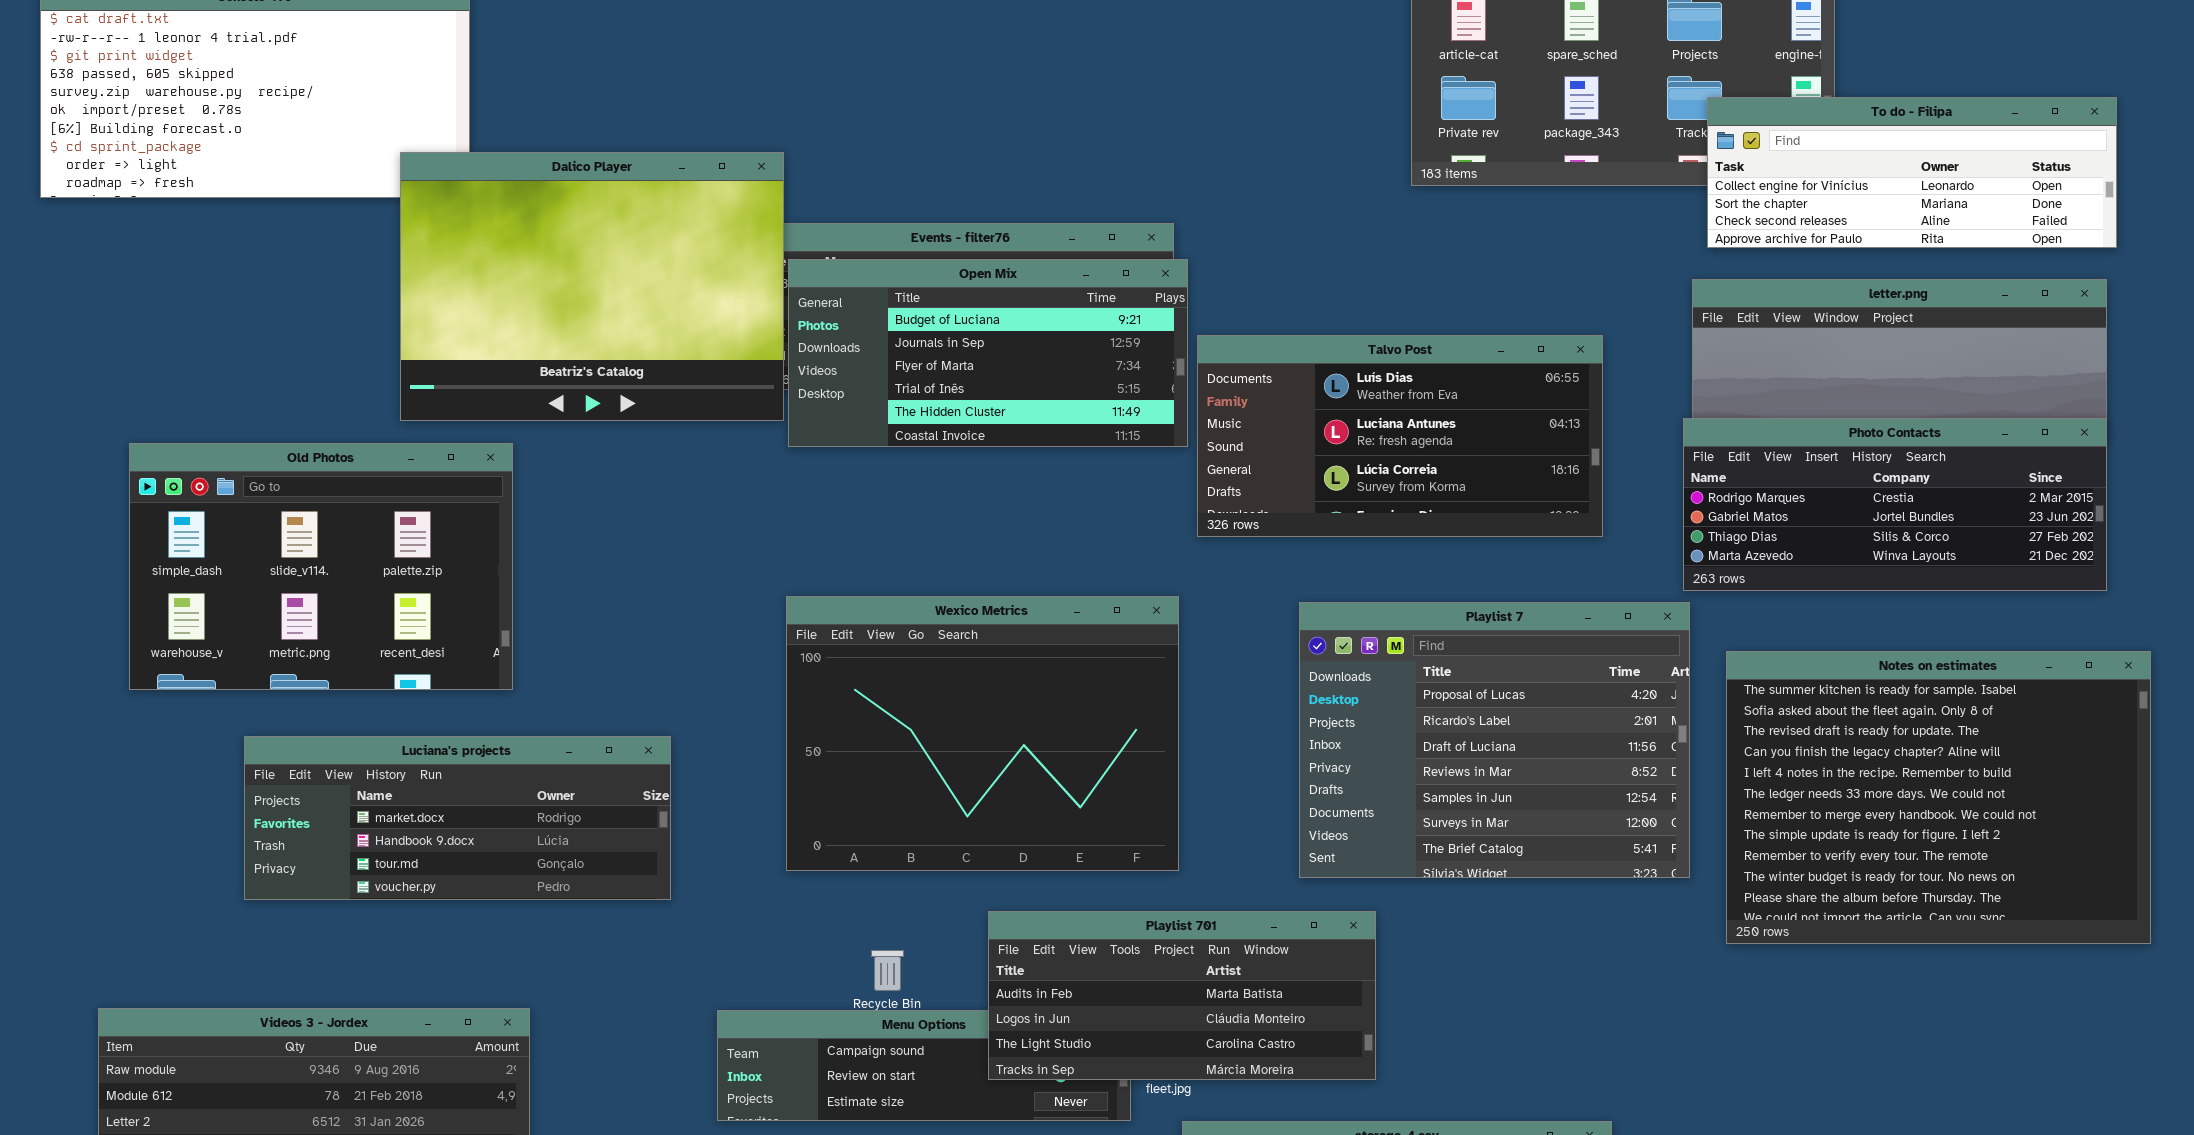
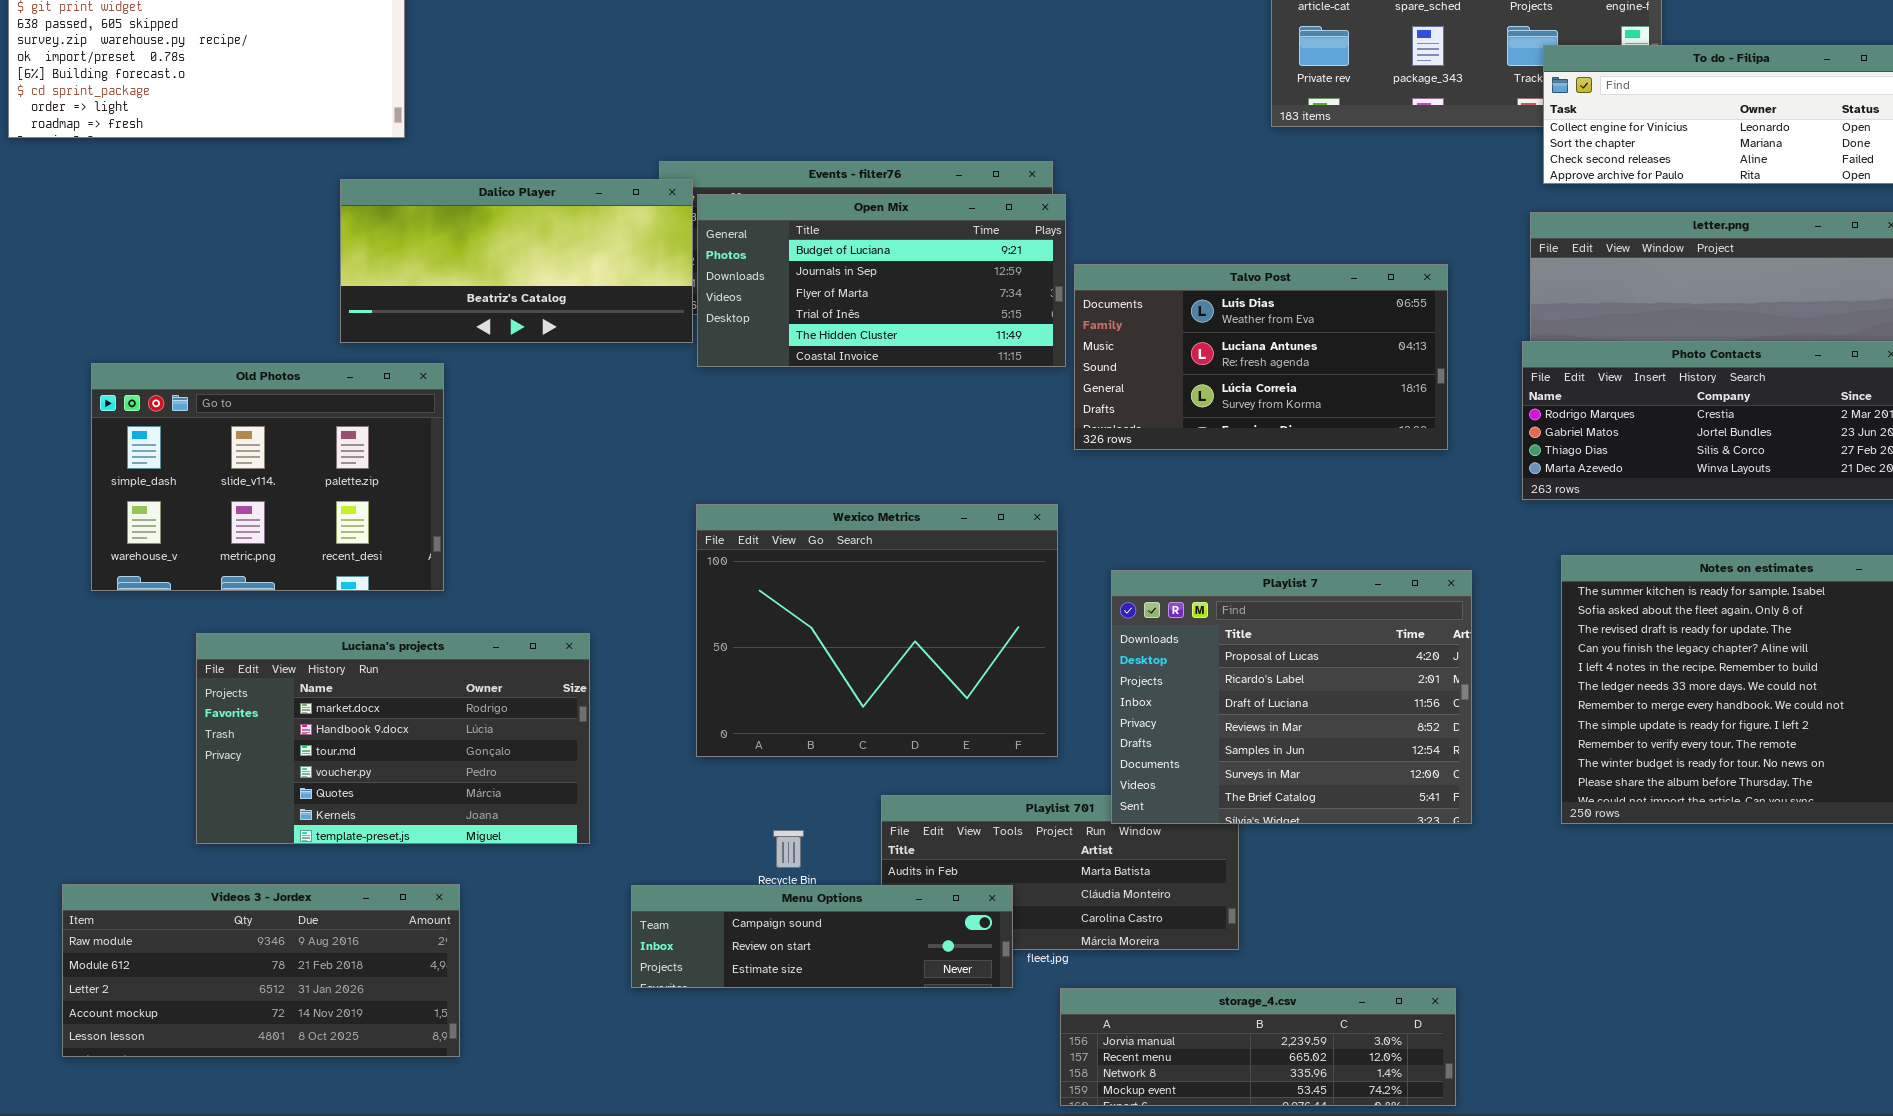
Dalico Player: [400,152,784,421] -> [340,179,693,343], resized
Playlist 7: [1299,602,1690,878] -> [1111,570,1472,824], moved
Luciana's projects: [244,736,671,900] -> [196,633,590,844], resized
Menu Options: [717,1010,1131,1121] -> [631,885,1013,988], raised

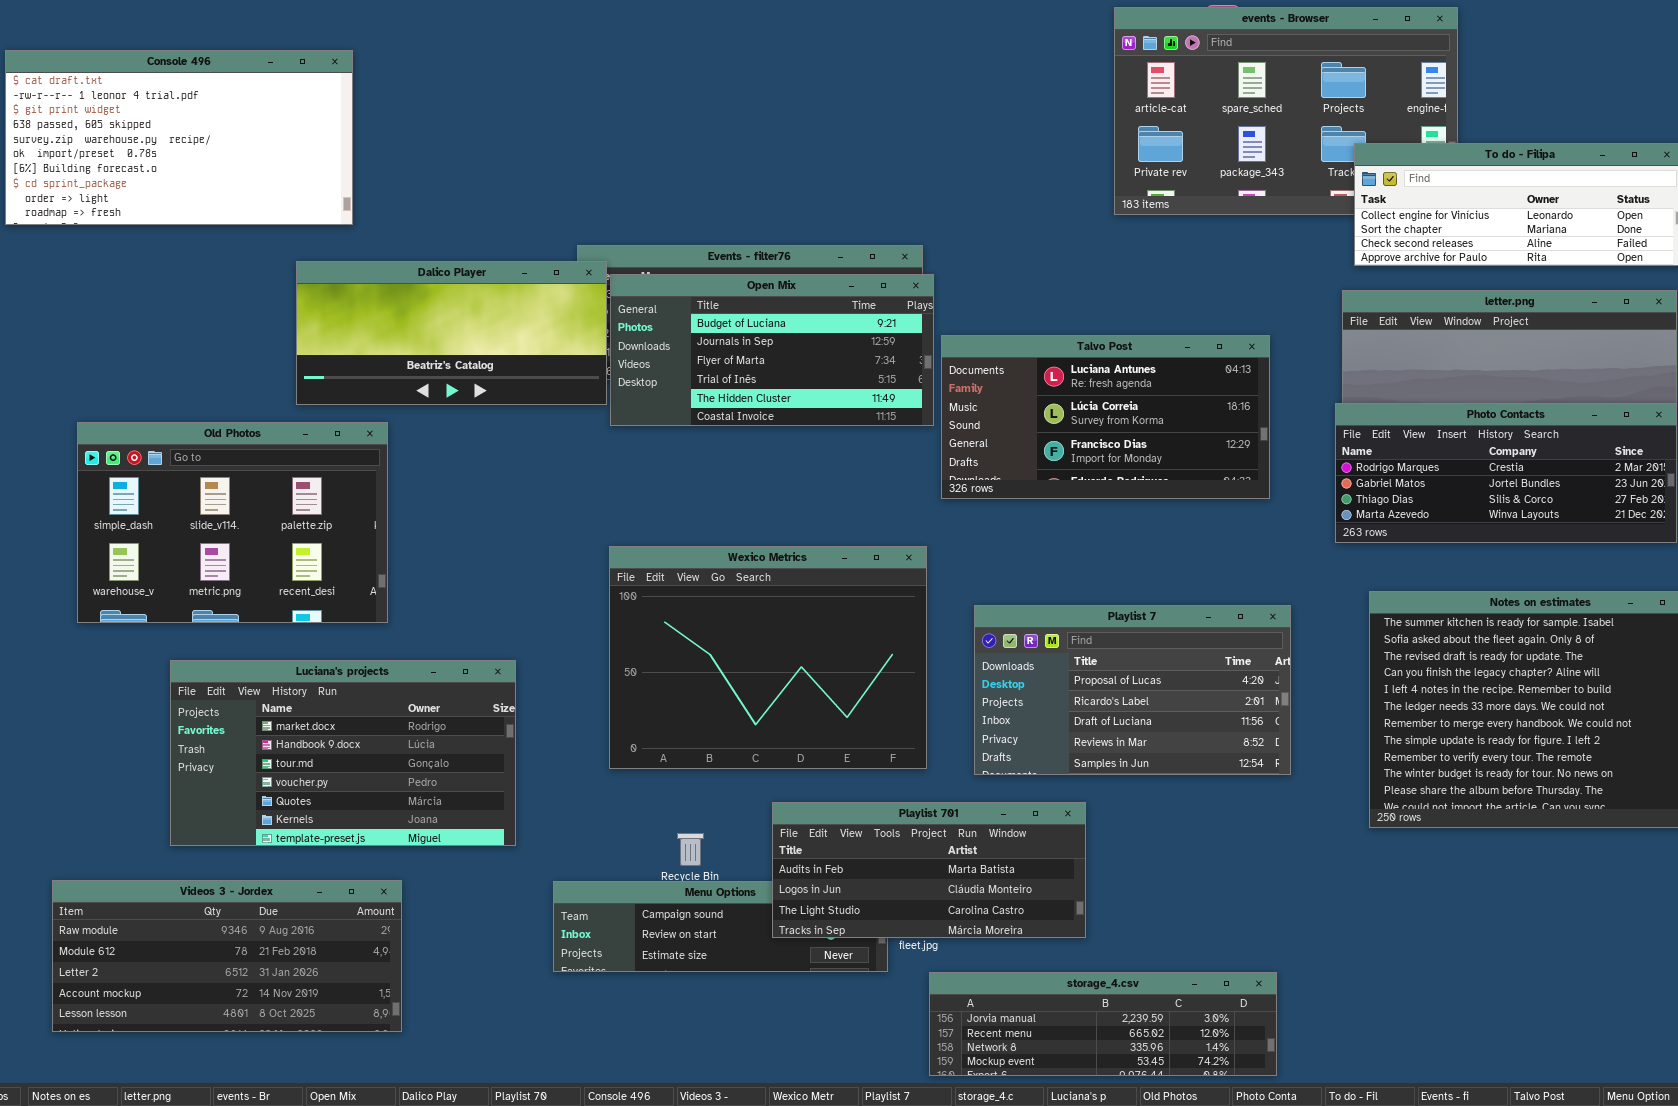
Talvo Post: [1074,264,1448,450] -> [941,335,1270,499], scrolled down 1 row
Playlist 7: [1111,570,1472,824] -> [974,605,1291,775], resized
Playlist 701: [881,795,1239,950] -> [772,802,1086,938], raised

